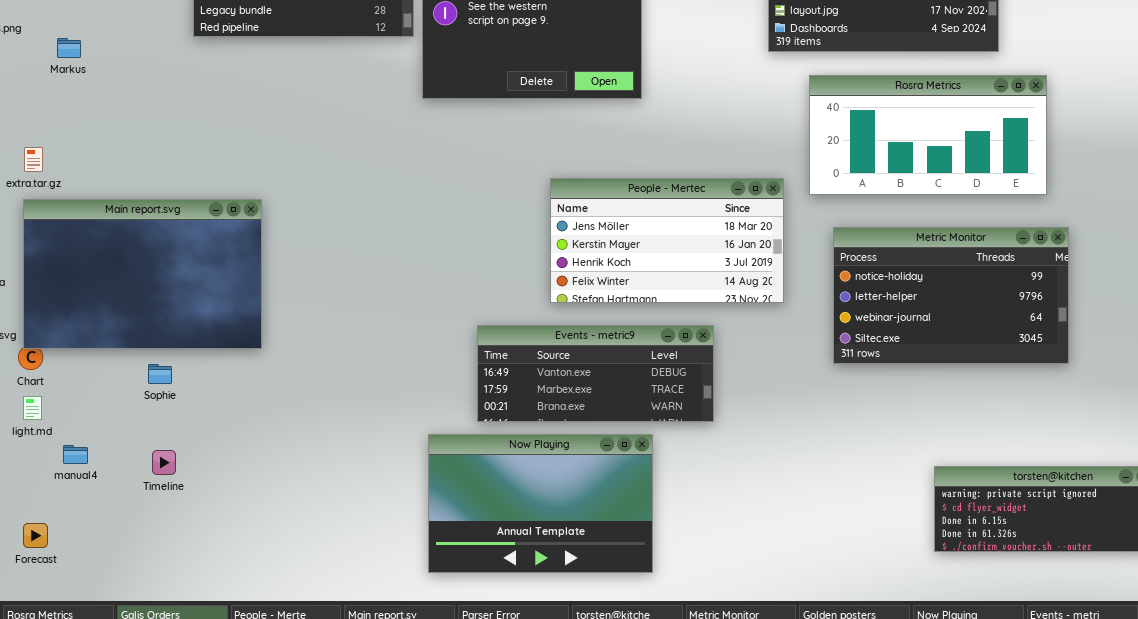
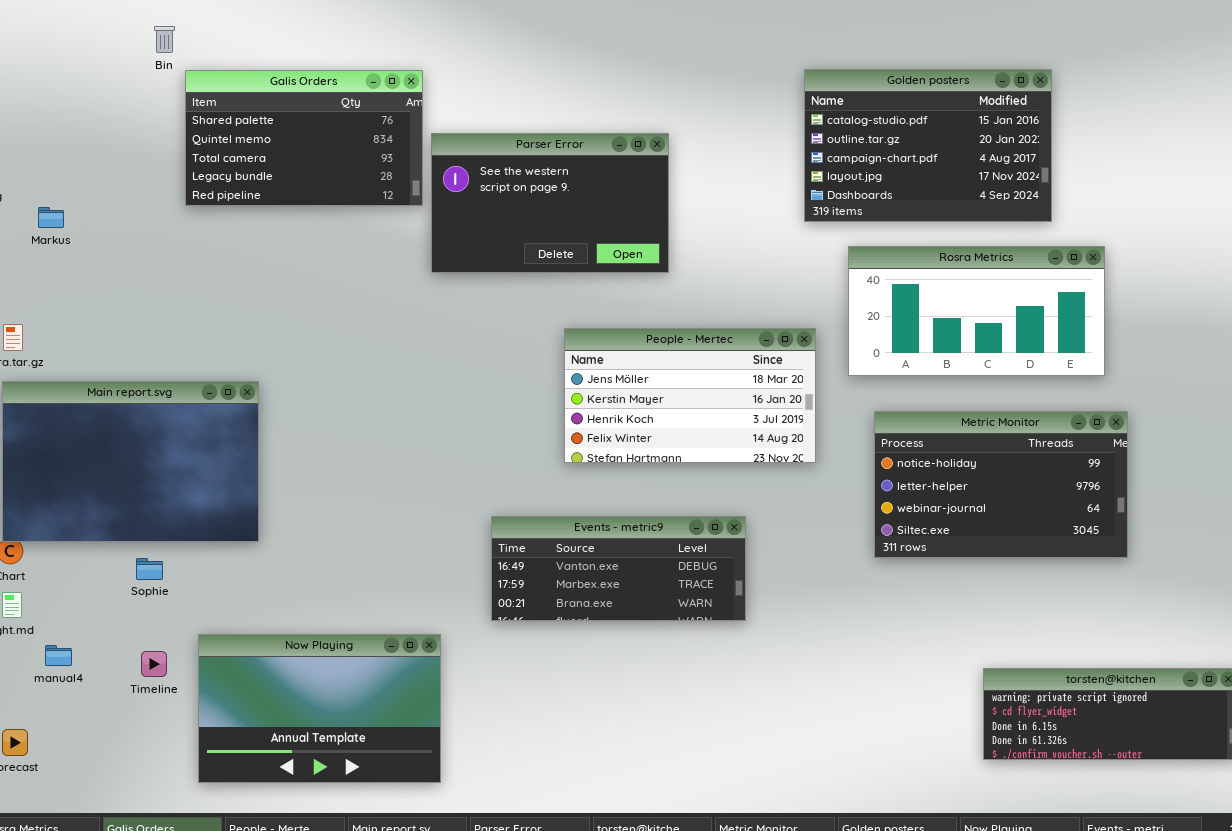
People - Mertec: [550,178,784,303] -> [564,328,816,463], moved
Now Playing: [428,434,653,573] -> [198,634,441,783], moved

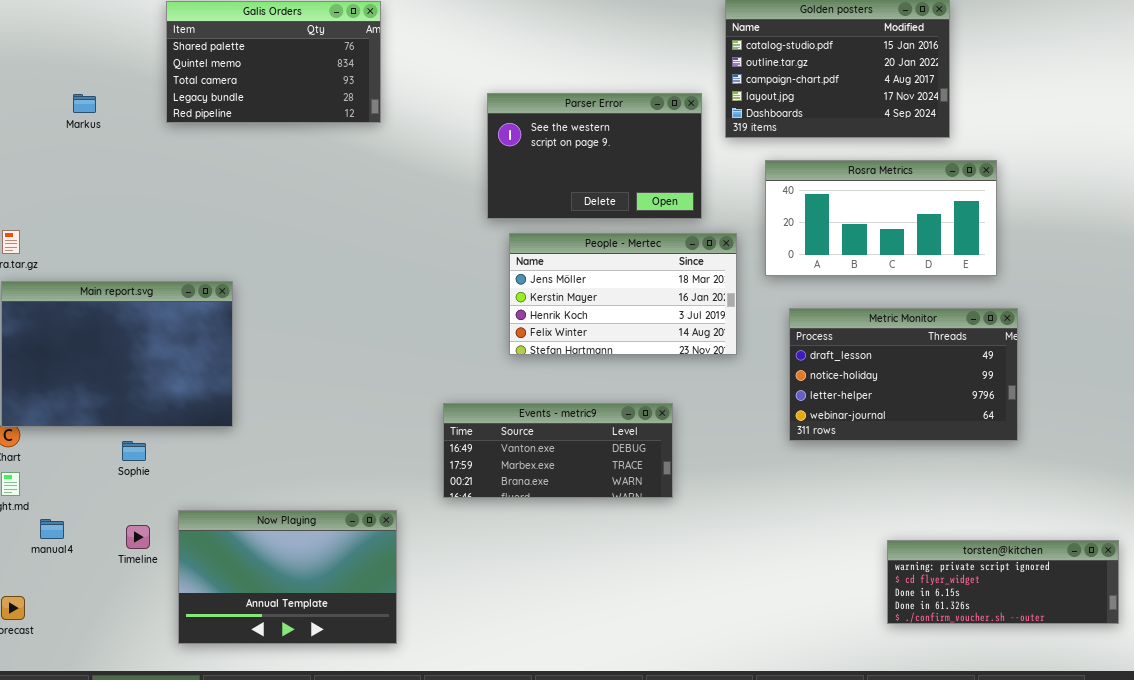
Parser Error: [431,133,669,273] -> [487,93,702,219], moved
Markus: [38,207,64,228] -> [73,94,96,113], moved
Metric Monitor: [874,411,1128,558] -> [789,308,1018,441], scrolled up 1 row

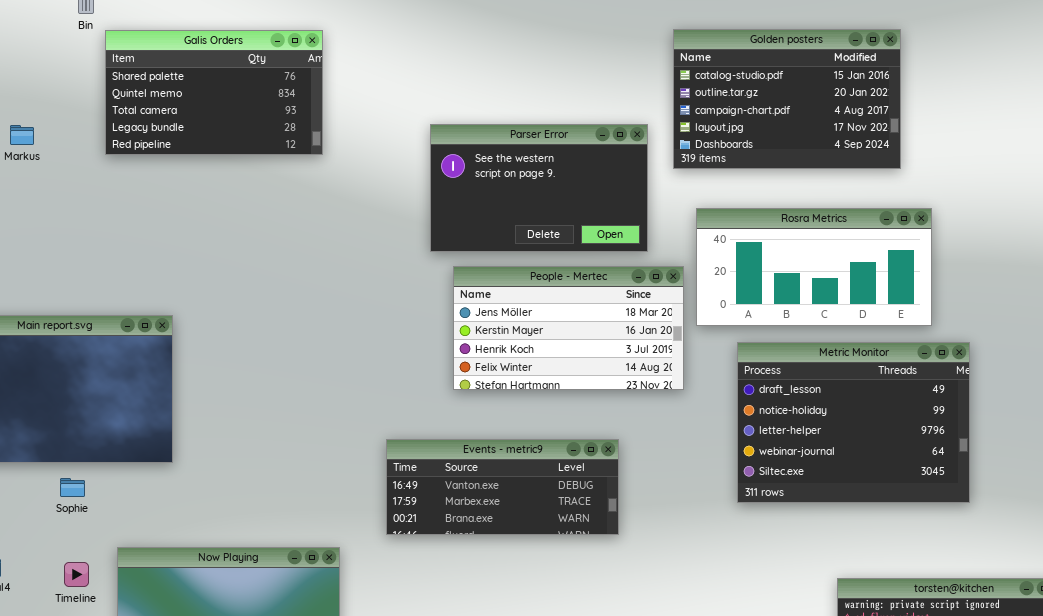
Rosra Metrics: [765,160,997,276] -> [696,208,932,326], moved
Metric Monitor: [789,308,1018,441] -> [737,342,970,503], resized

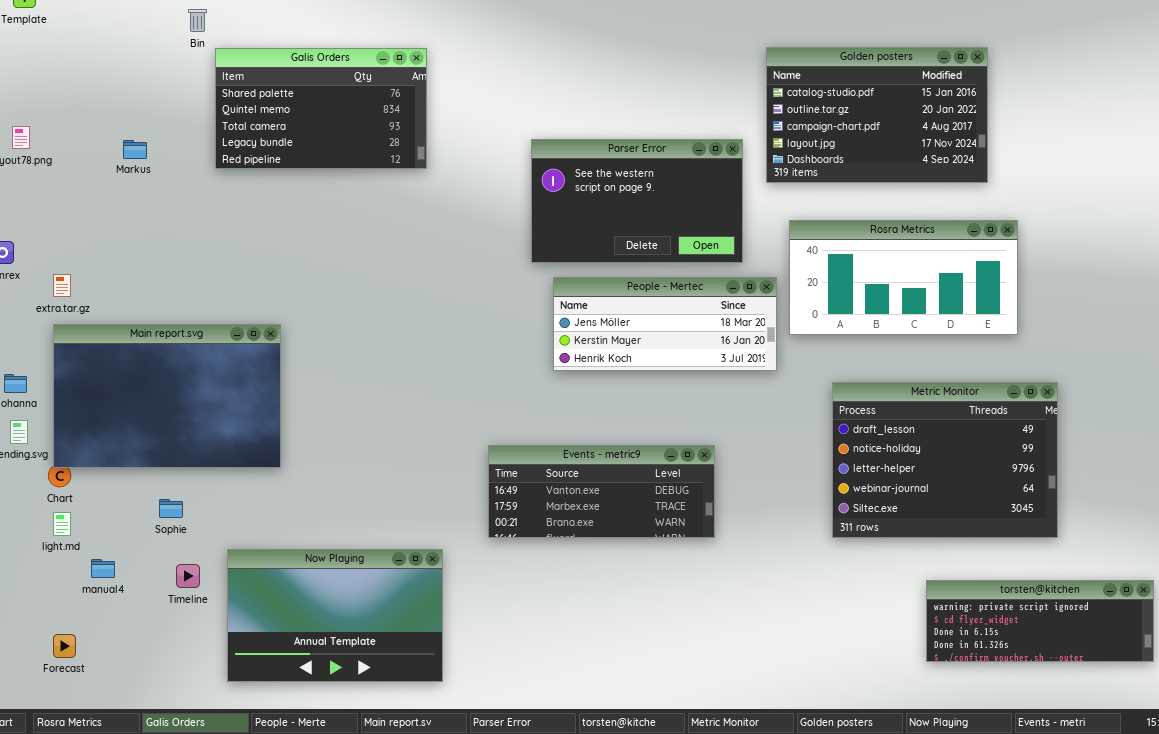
People - Mertec: [453,266,684,390] -> [553,277,777,371], resized
Metric Monitor: [737,342,970,503] -> [832,382,1058,538], moved
Sophie: [60,478,85,497] -> [159,499,183,518], moved

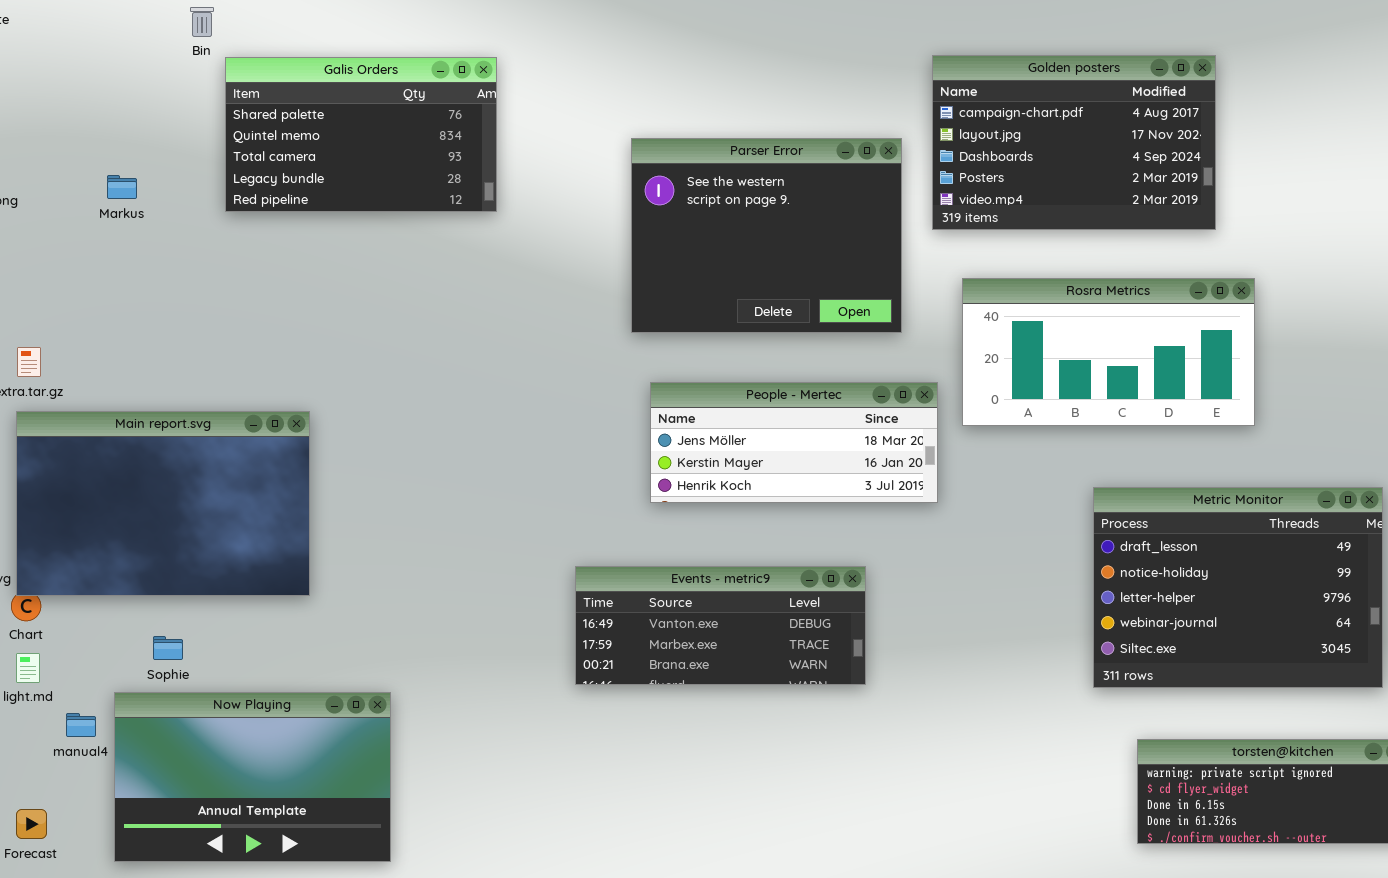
Golden posters: [766,47,988,183] -> [932,55,1216,230], scrolled down 2 rows
Parser Error: [531,139,743,263] -> [631,138,902,333], resized
People - Mertec: [553,277,777,371] -> [650,382,938,503], moved
Metric Monitor: [832,382,1058,538] -> [1093,487,1383,688], moved
Now Playing: [227,549,443,682] -> [114,692,391,862], moved

